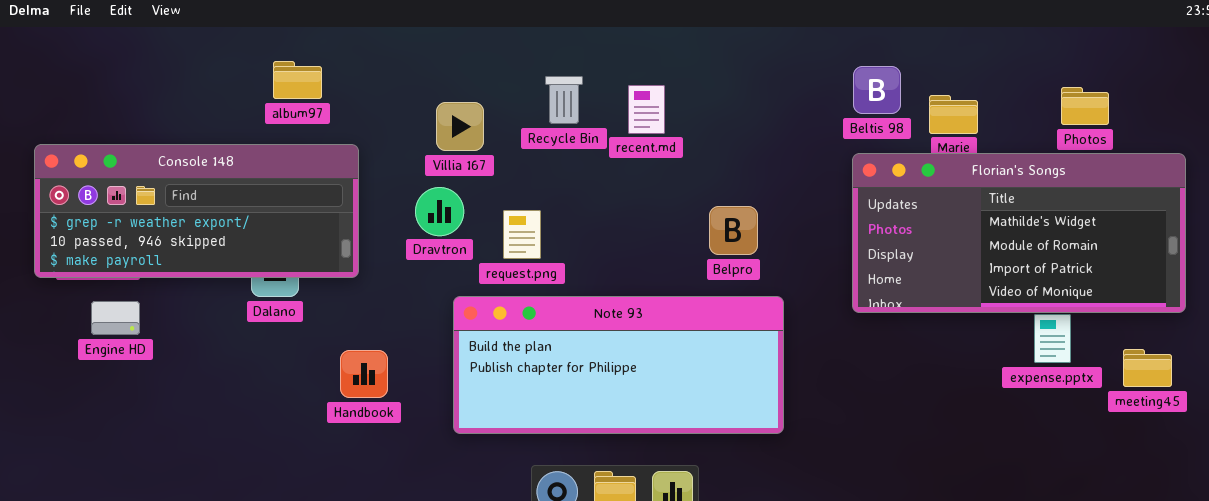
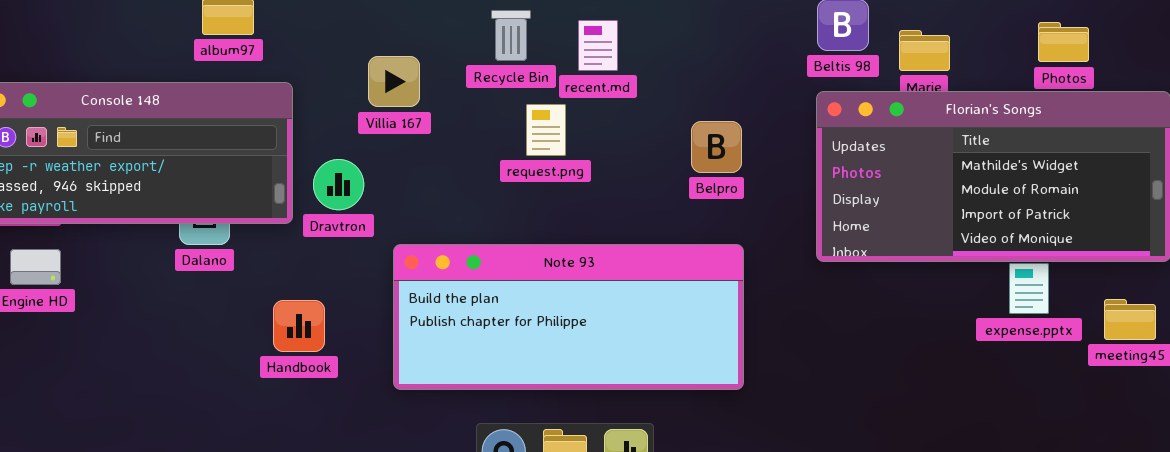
Villia 167: [436,102,484,151] -> [368,56,420,107], moved
Dravtron: [415,187,464,236] -> [313,159,364,210], moved
Belpro: [709,206,758,255] -> [691,121,742,173], moved
request.png: [503,210,541,259] -> [526,104,566,156], moved

